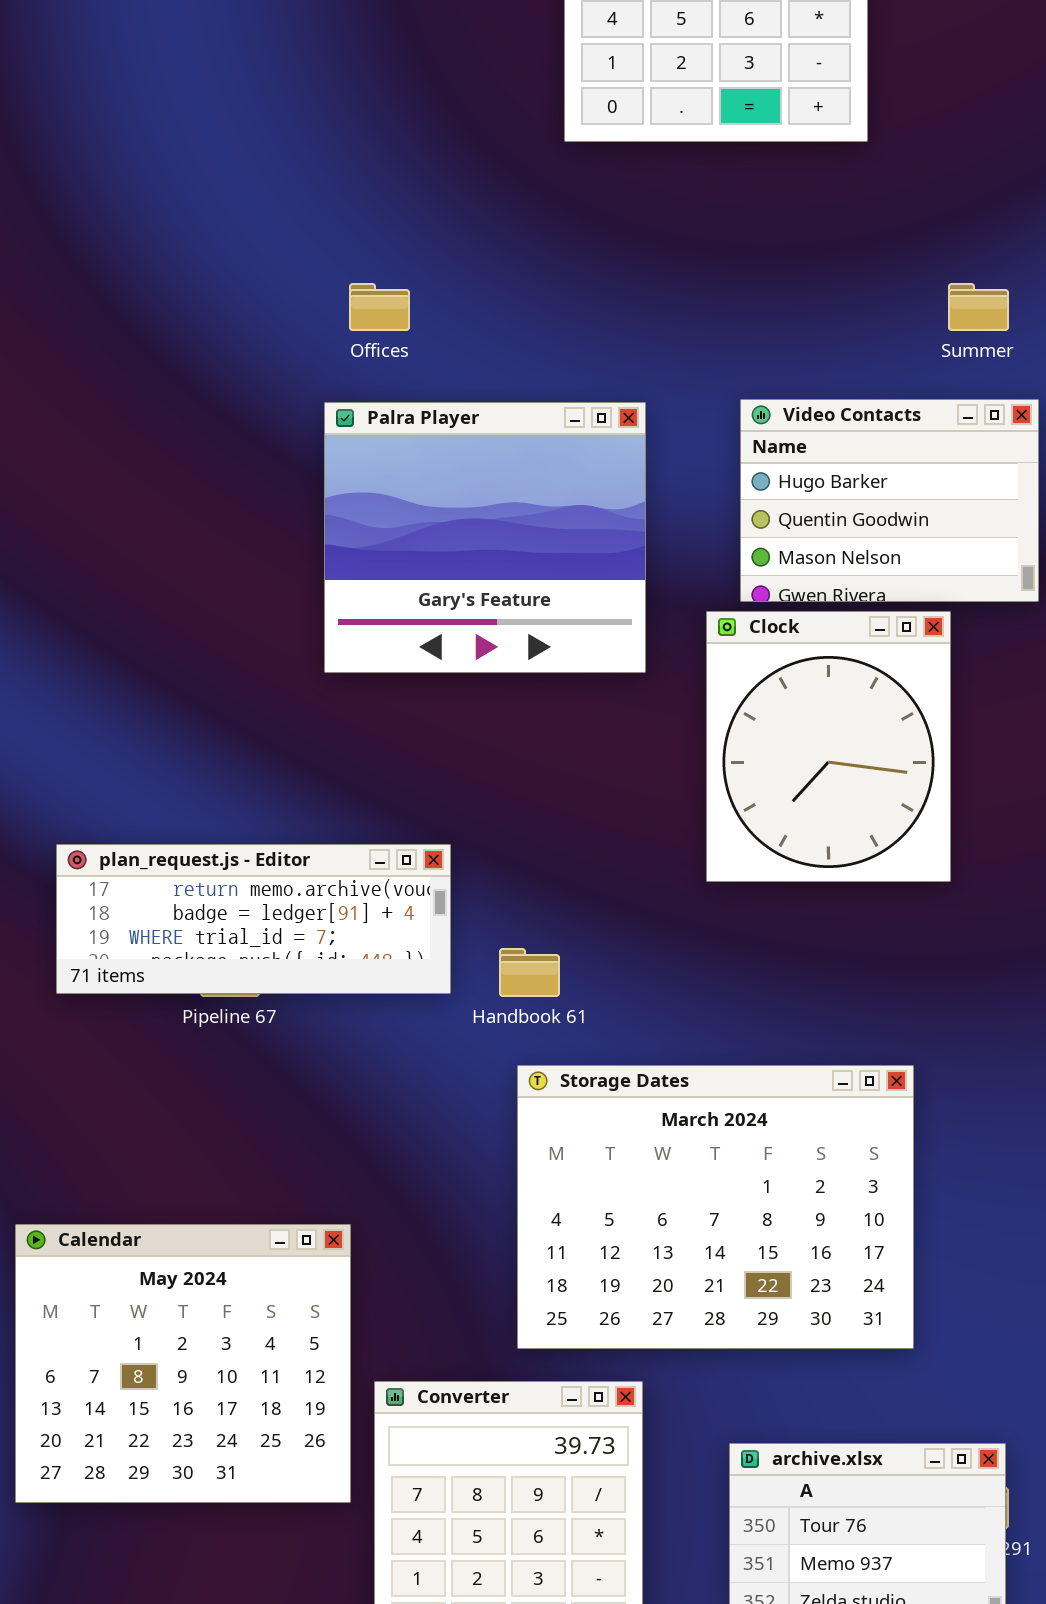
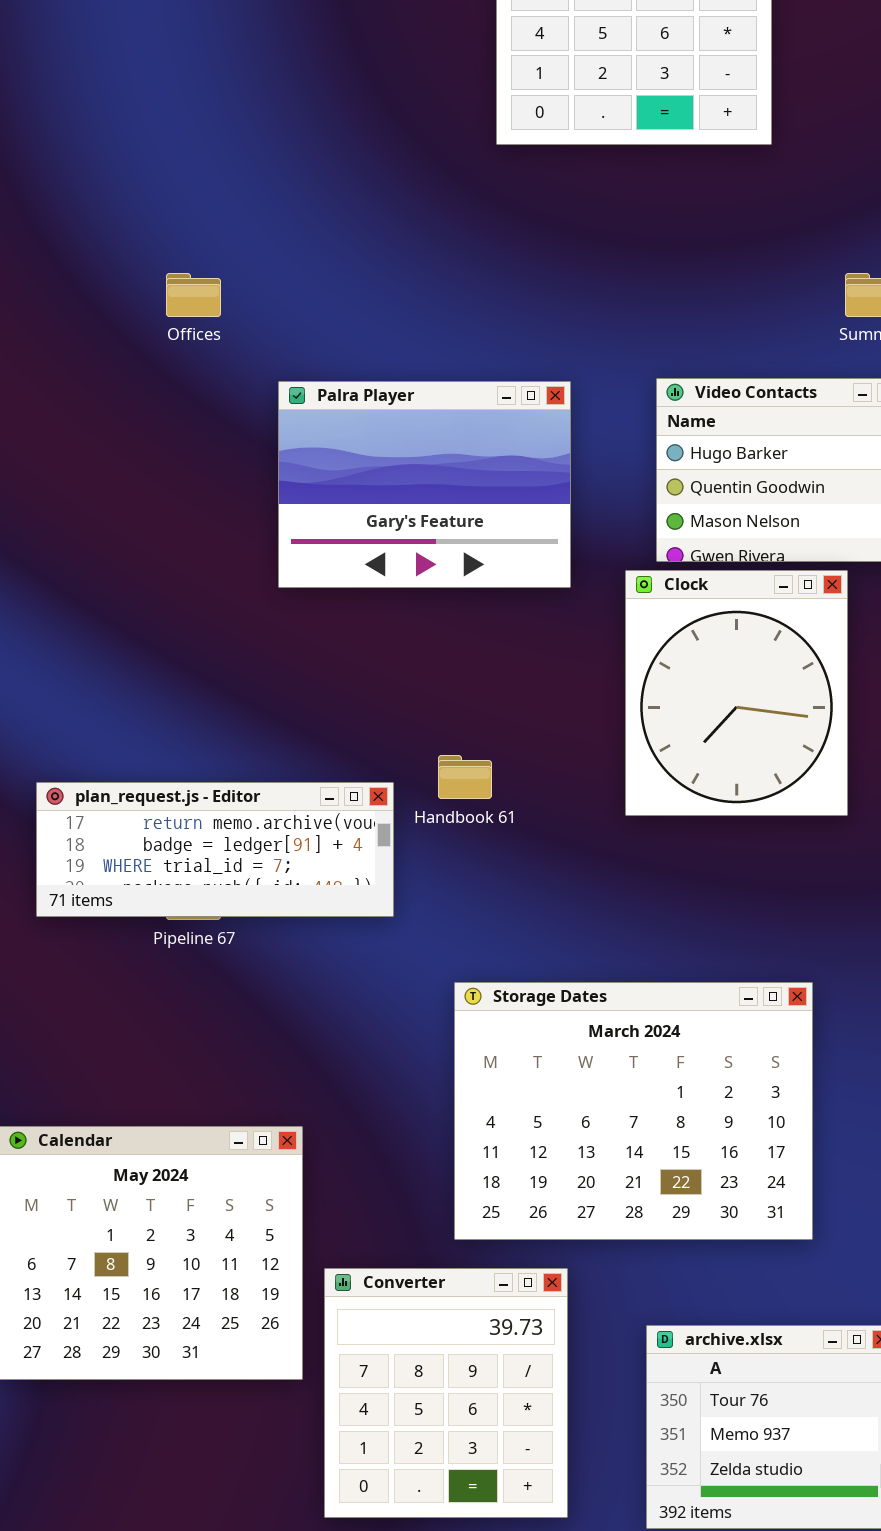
Offices: [349,283,410,331] -> [166,273,221,317], moved
Palra Player: [324,402,646,673] -> [278,381,571,588], resized
Handbook 61: [499,948,560,997] -> [438,755,492,799], moved

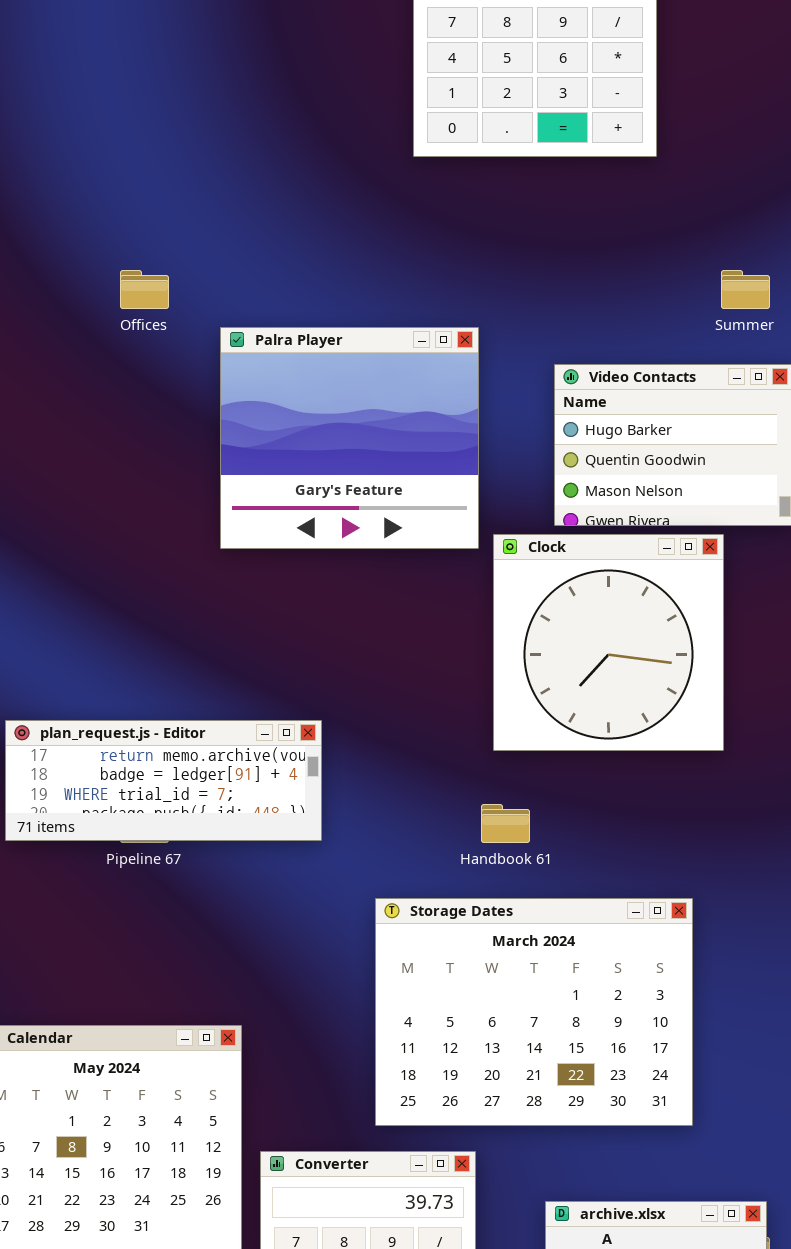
Palra Player: [278,381,571,588] -> [220,327,479,549], resized
Clock: [625,570,848,816] -> [493,534,724,751], resized
Handbook 61: [438,755,492,799] -> [481,804,530,843], moved

